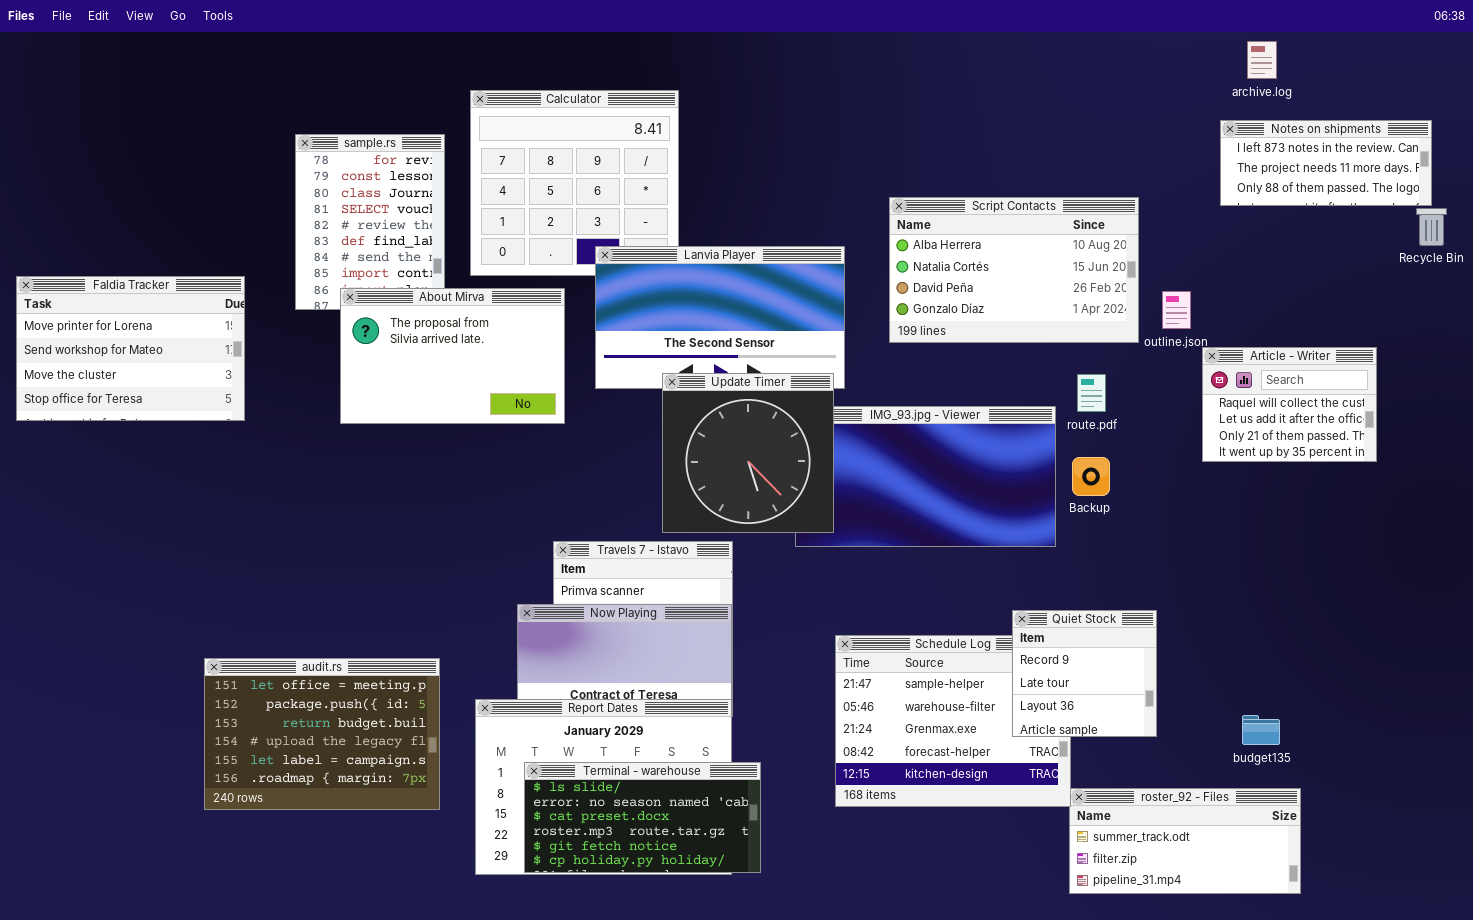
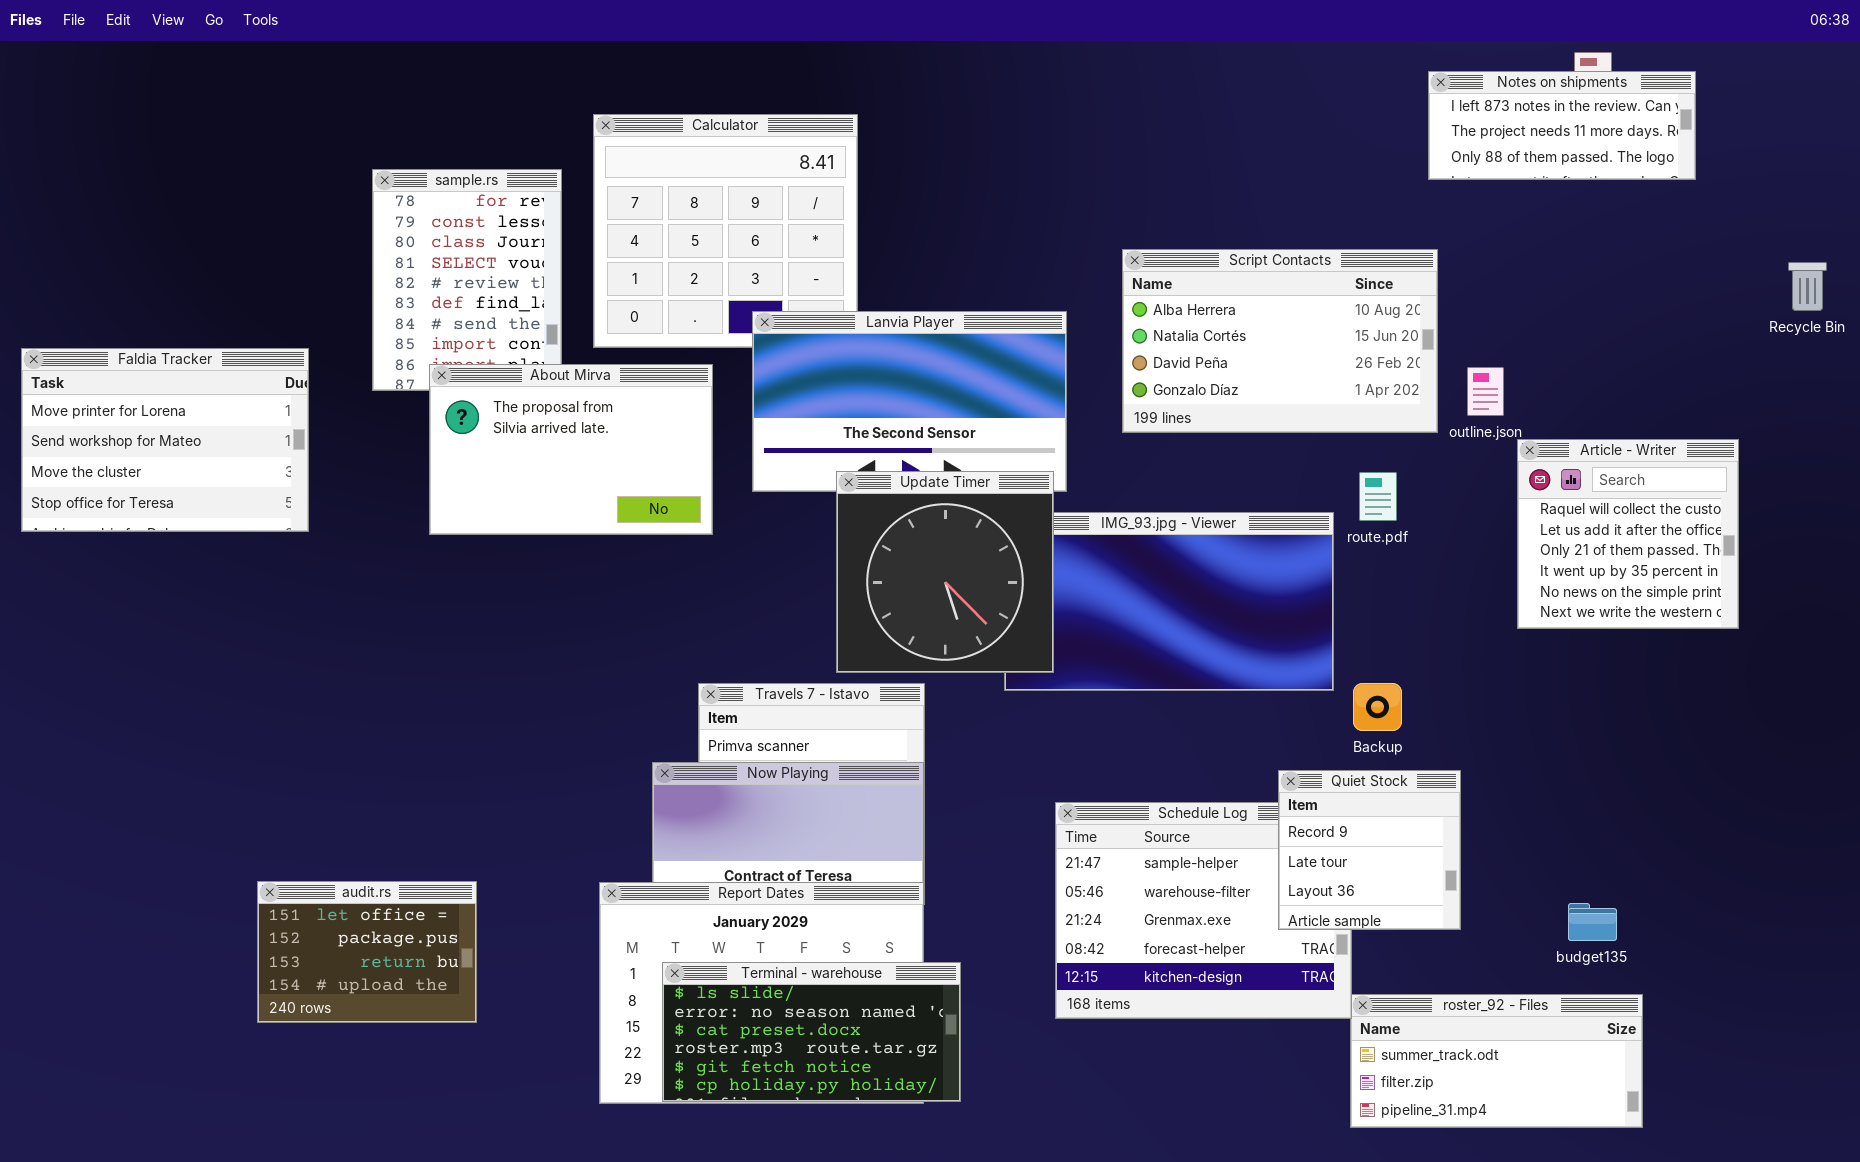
Notes on shipments: [1220,120,1432,206] -> [1428,71,1696,180], moved
Article - Writer: [1202,347,1377,462] -> [1517,439,1739,629], resized
Backup: [1072,457,1110,496] -> [1353,683,1402,731], moved
audit.rs: [204,658,440,810] -> [257,881,477,1023], resized

